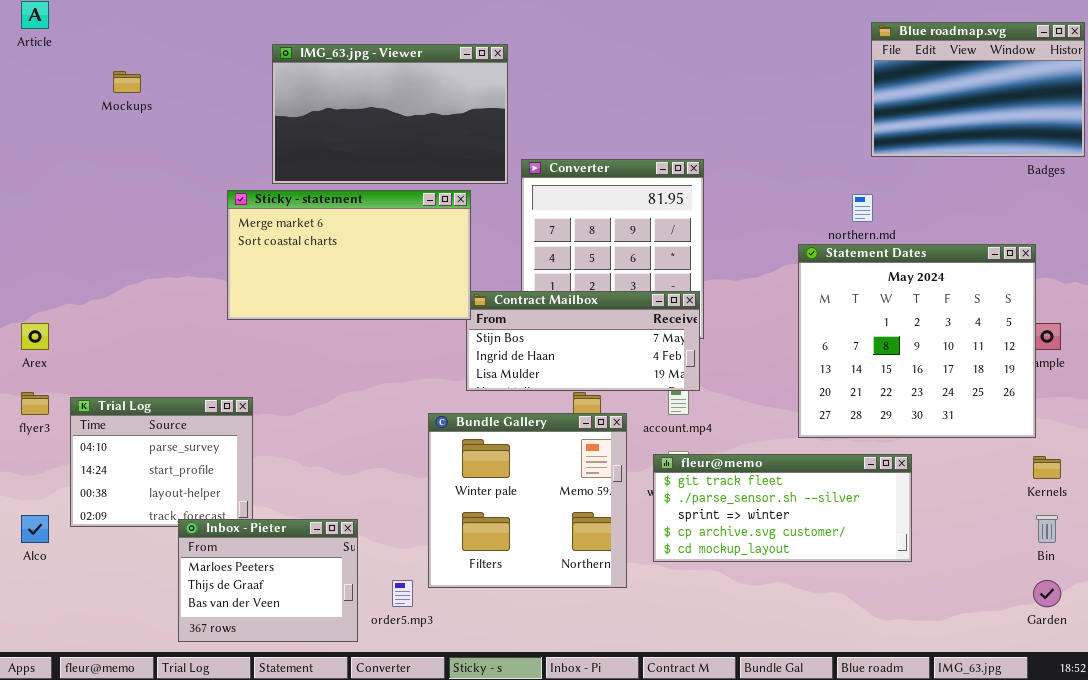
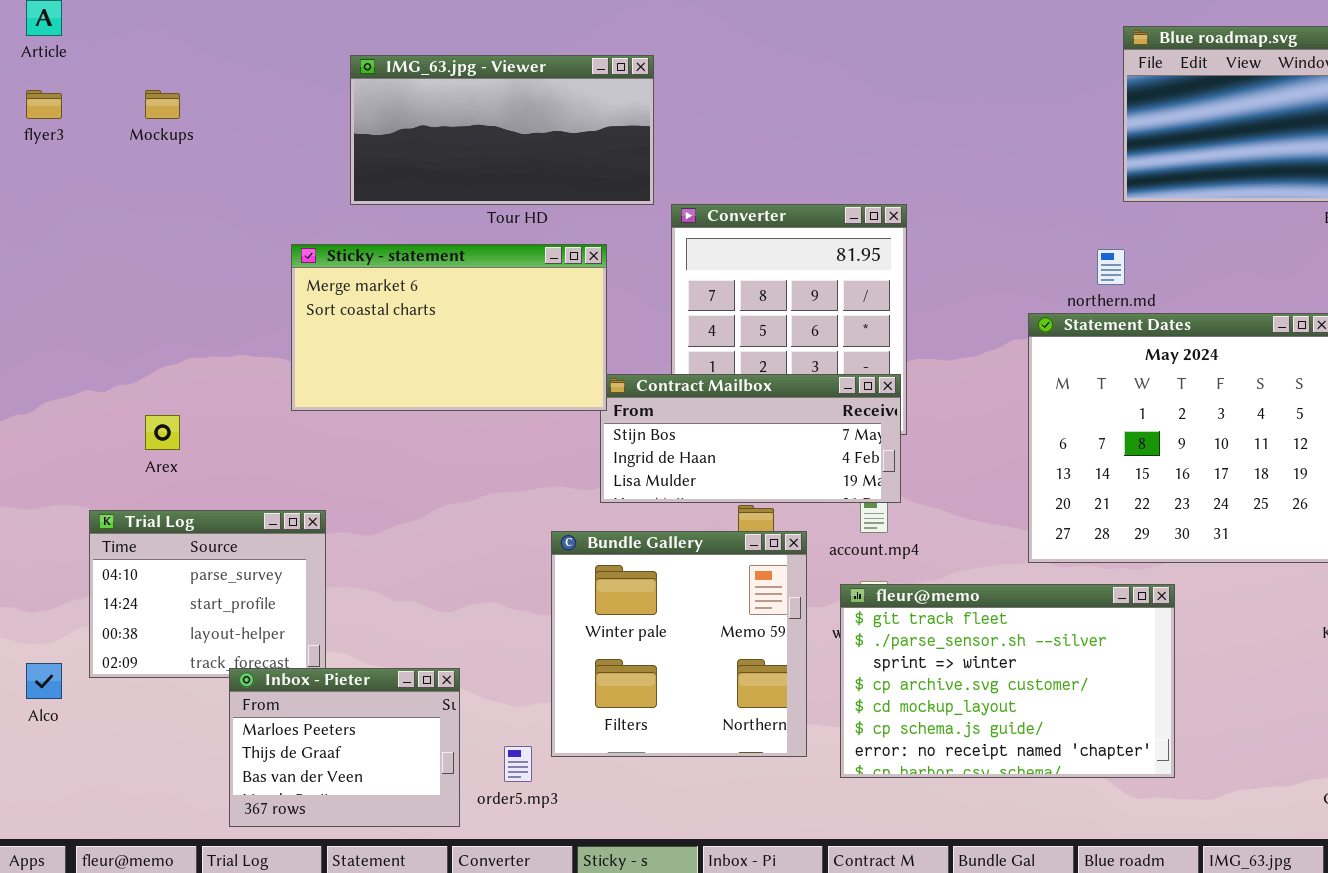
IMG_63.jpg - Viewer: [272,44,508,184] -> [350,55,654,205], resized
Arex: [21,323,49,350] -> [145,415,180,450], moved
flyer3: [21,392,49,415] -> [26,90,62,119], moved
fleur@memo: [653,454,912,562] -> [840,584,1175,778], resized

